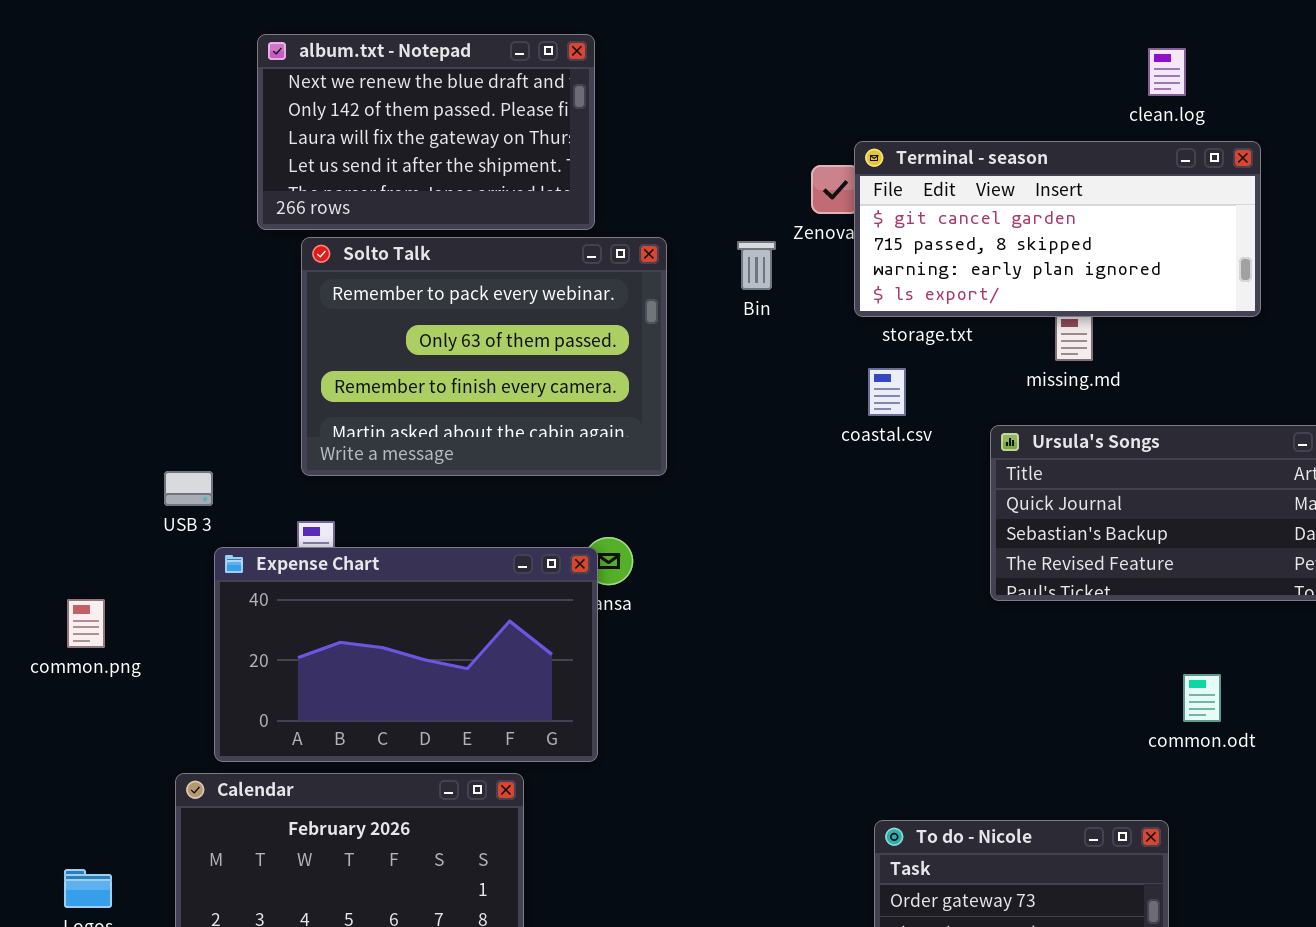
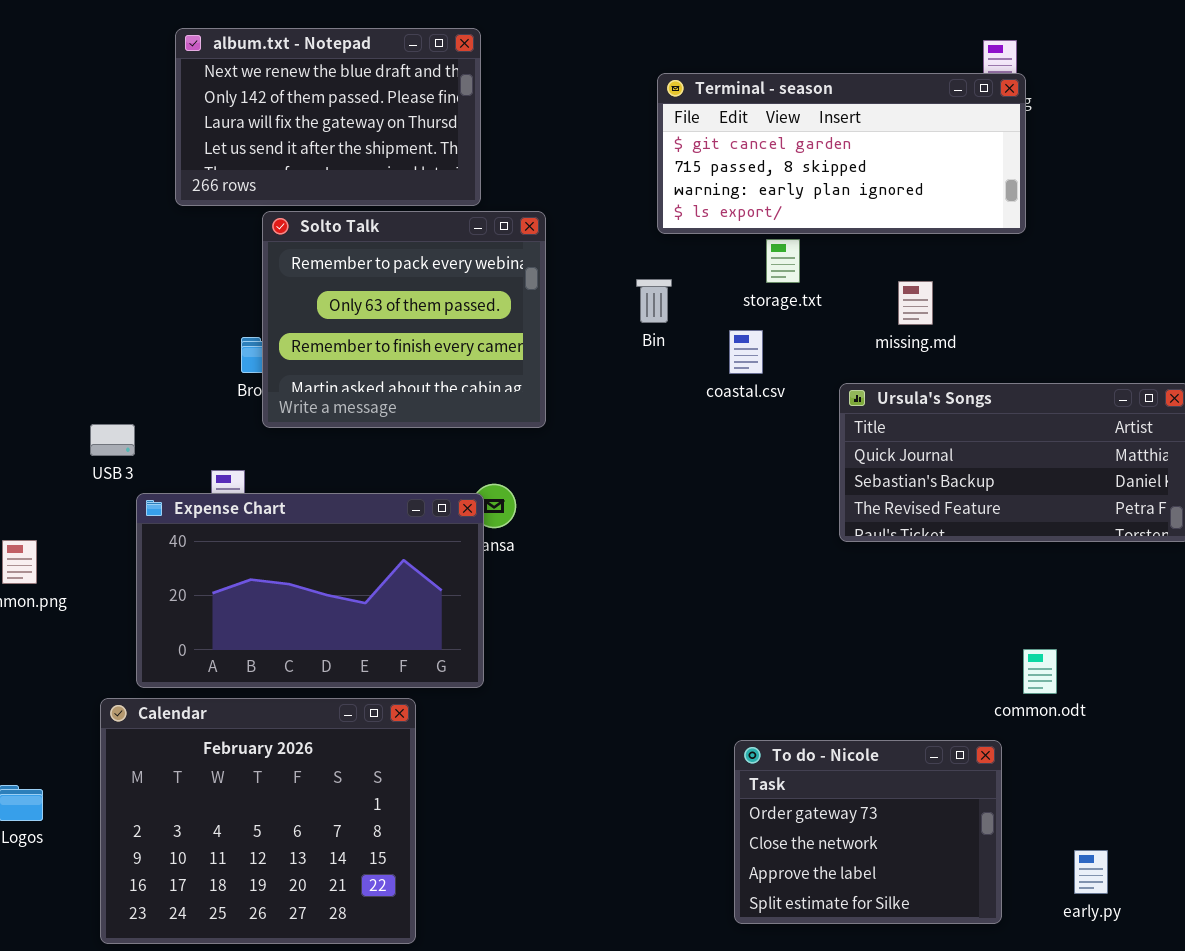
Terminal - season: [854,141,1261,317] -> [657,73,1026,234], moved
Solto Talk: [301,237,667,476] -> [262,211,546,428], resized
Bin: [737,241,776,290] -> [636,279,672,323], moved
common.odt: [1183,674,1221,722] -> [1023,649,1057,694], moved

